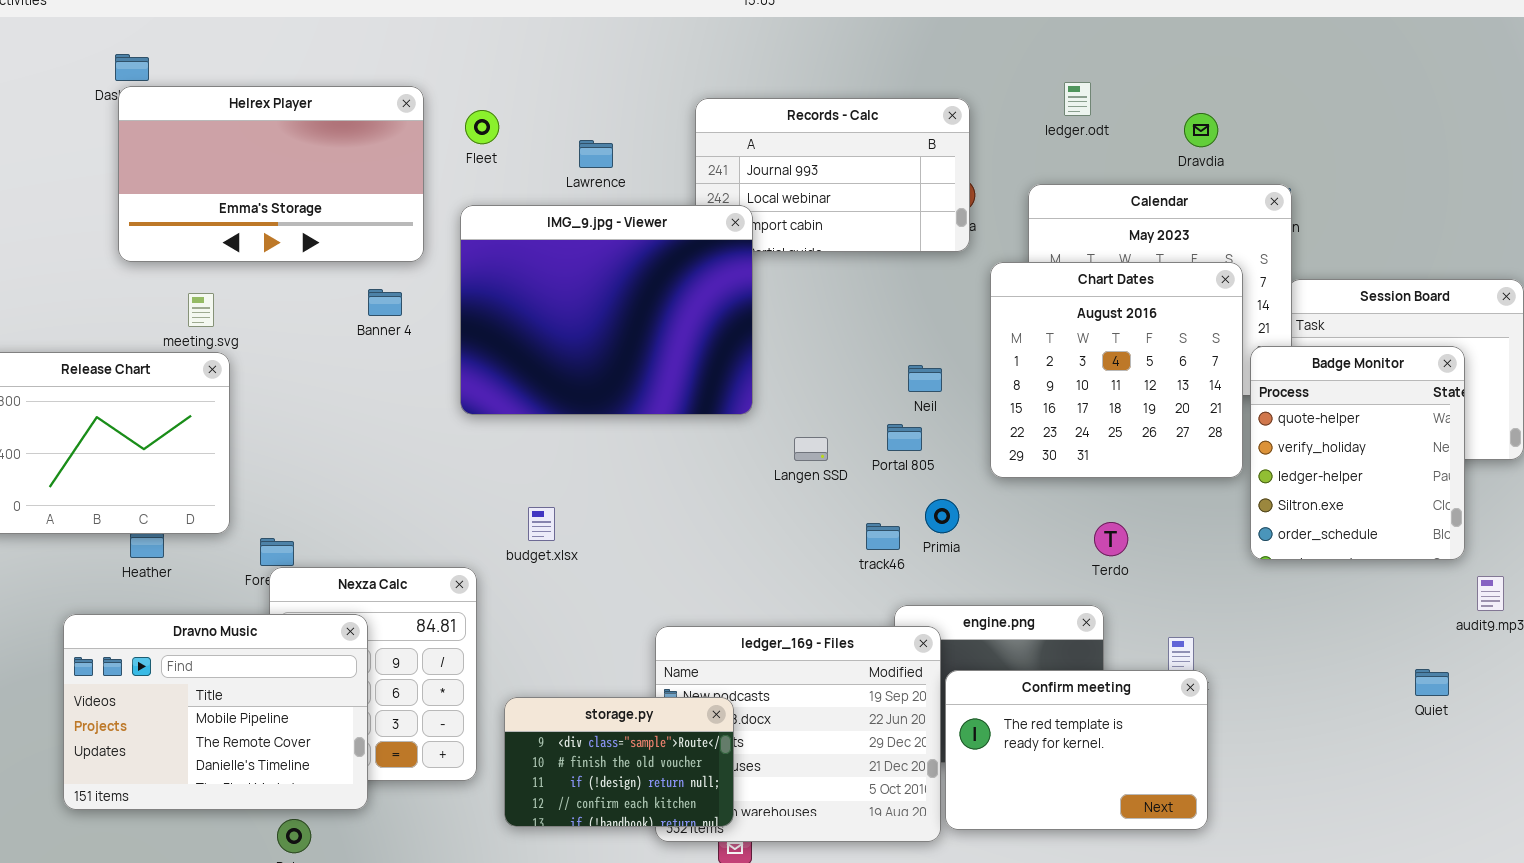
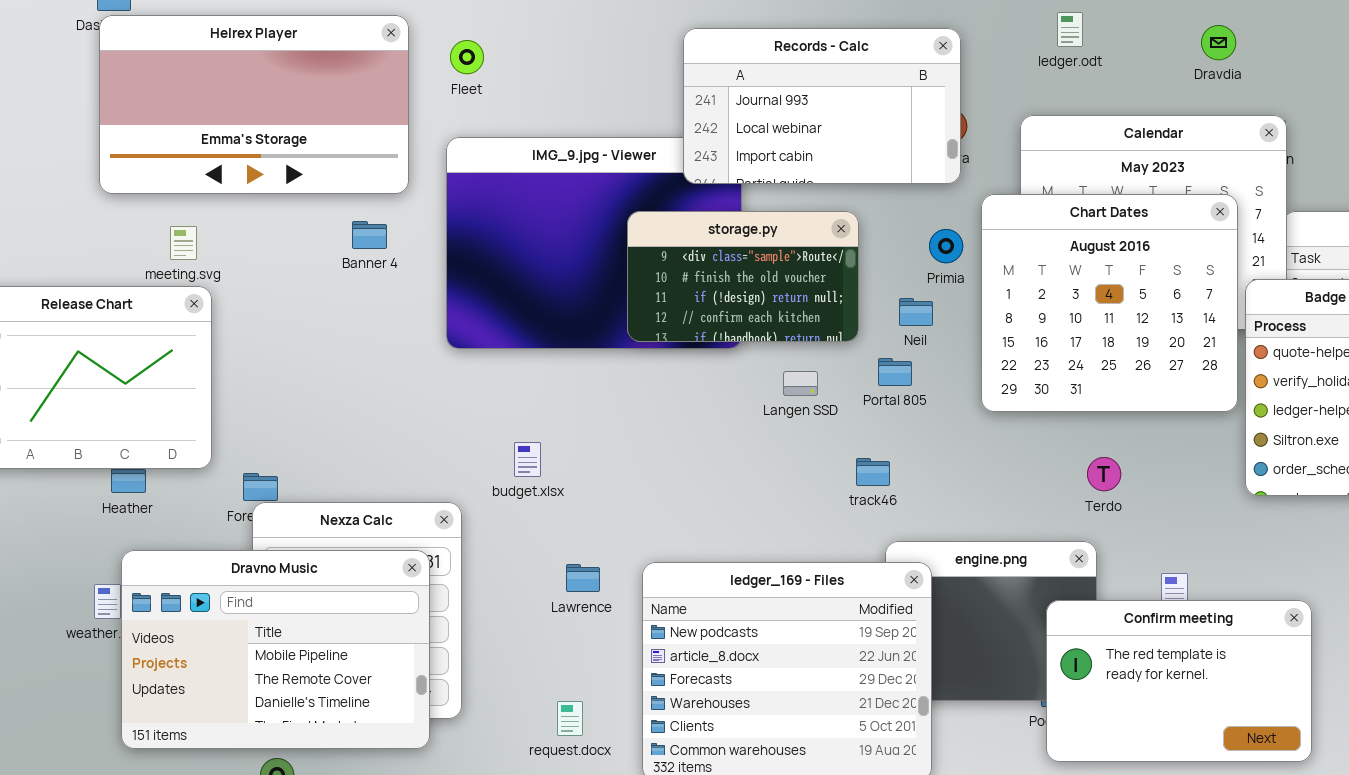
Records - Calc: [695,98,970,252] -> [683,28,961,184], raised
Dravdia: [1184,113,1218,147] -> [1201,25,1236,60], moved
Lawrence: [579,140,613,168] -> [566,564,600,592], moved
Primia: [925,499,959,533] -> [929,229,963,263], moved
Dravno Music: [63,614,368,810] -> [121,550,430,749], moved
Confirm meeting: [945,670,1208,830] -> [1046,600,1312,762], moved
storage.py: [504,697,734,827] -> [627,211,859,342], moved

